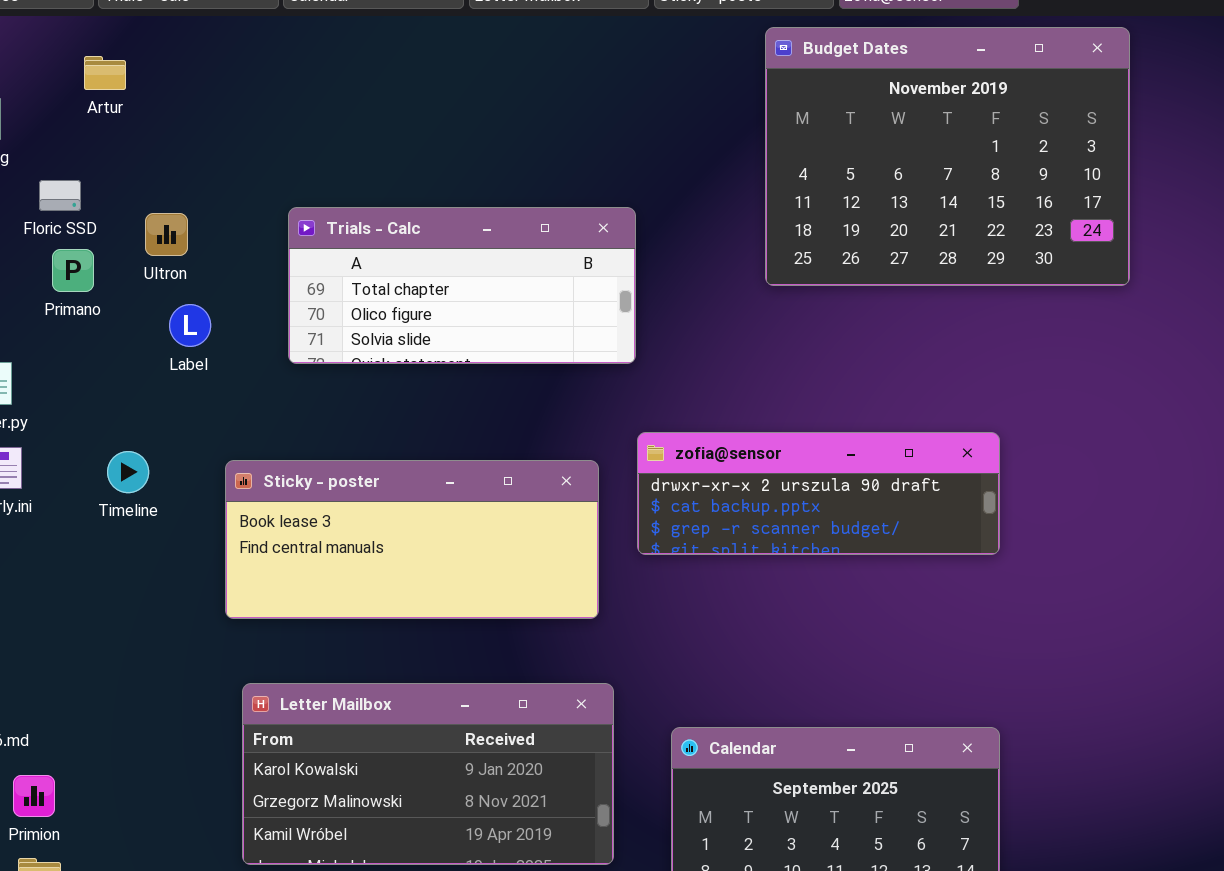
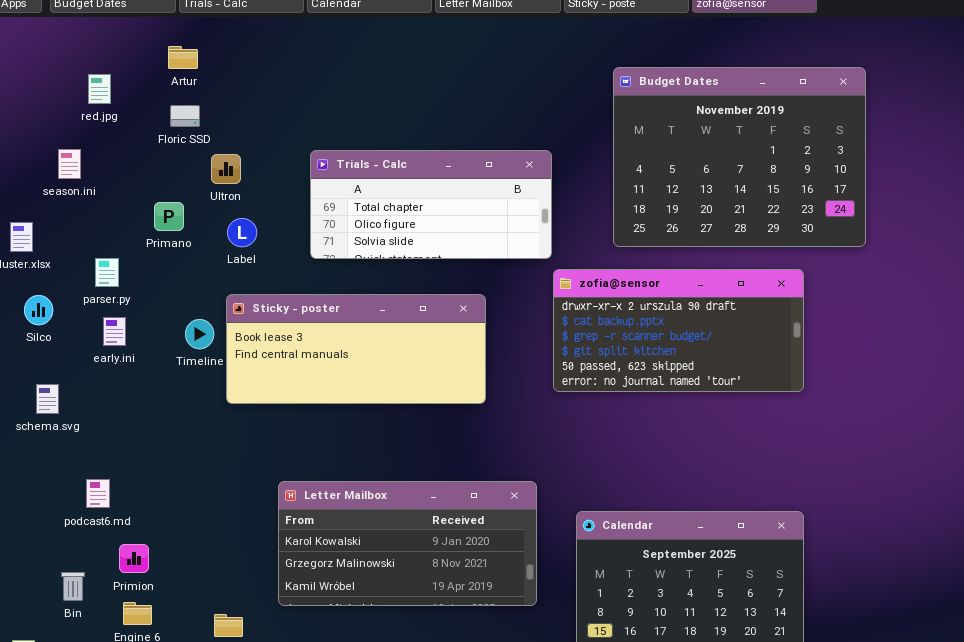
Budget Dates: [765,27,1130,286] -> [613,67,866,247], moved
Floric SSD: [39,180,81,211] -> [170,105,200,127], moved
Primano: [52,249,94,292] -> [154,202,184,231], moved
zofia@sensor: [637,432,1000,555] -> [553,269,804,392], resized
Sticky - poster: [225,460,599,619] -> [226,294,486,404], moved

